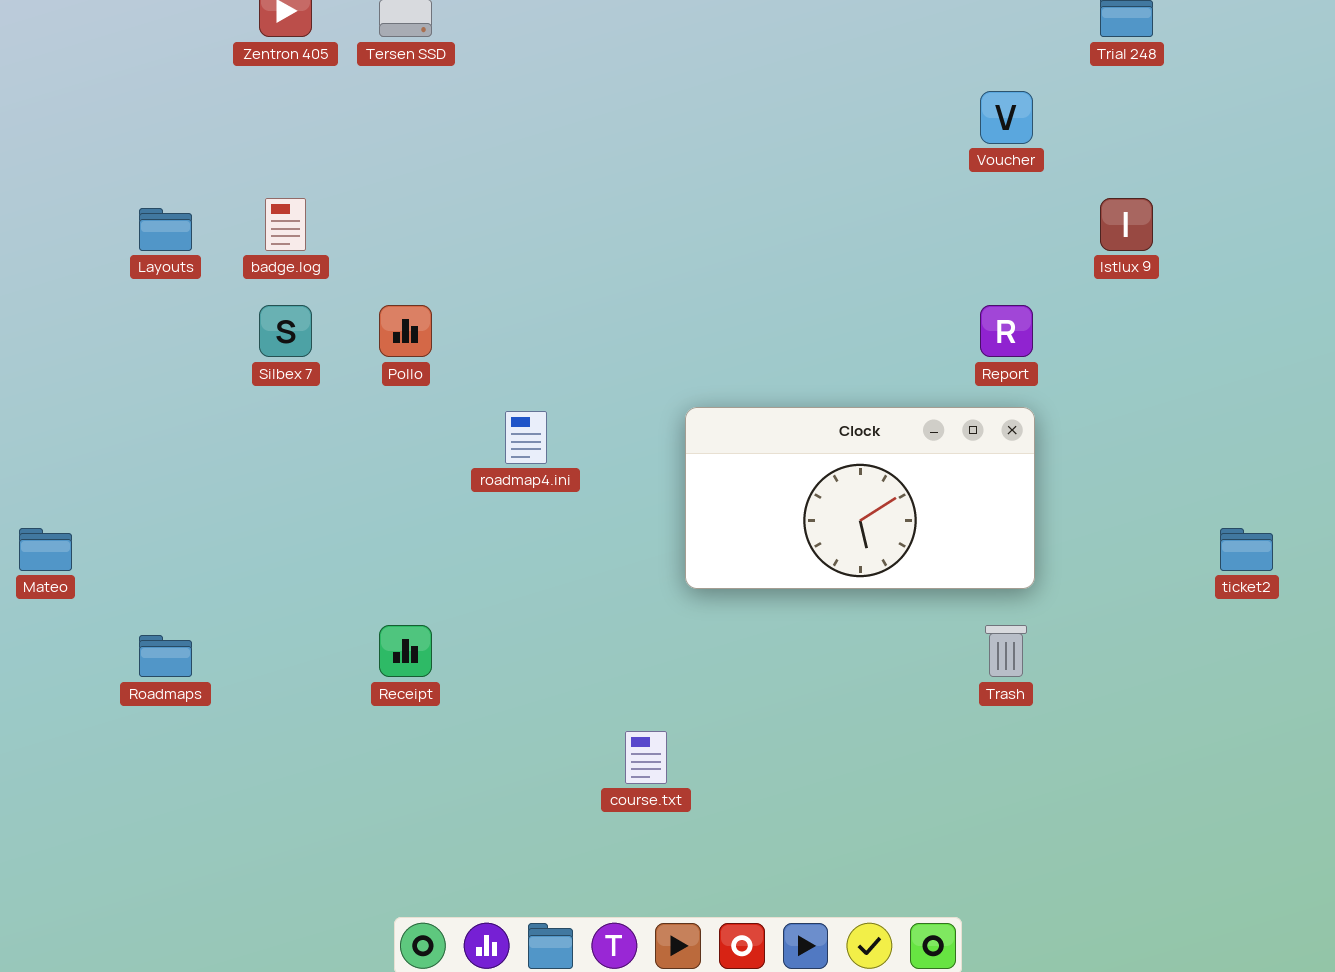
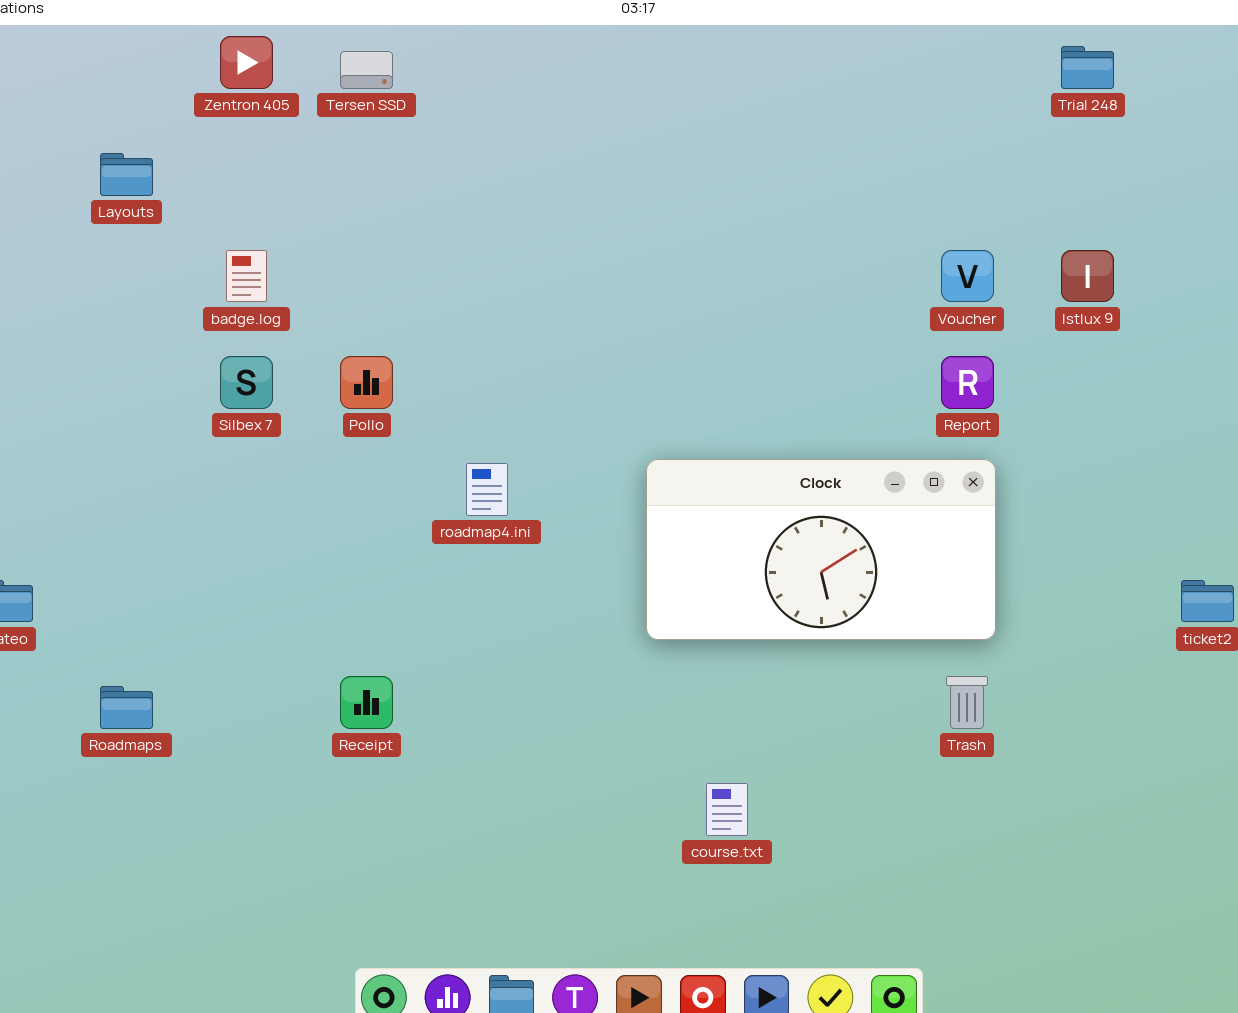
Voucher: [980,91,1033,144] -> [941,250,994,302], moved
Layouts: [139,208,192,251] -> [100,153,153,196], moved
course.txt: [625,731,667,784] -> [706,783,748,836], moved

